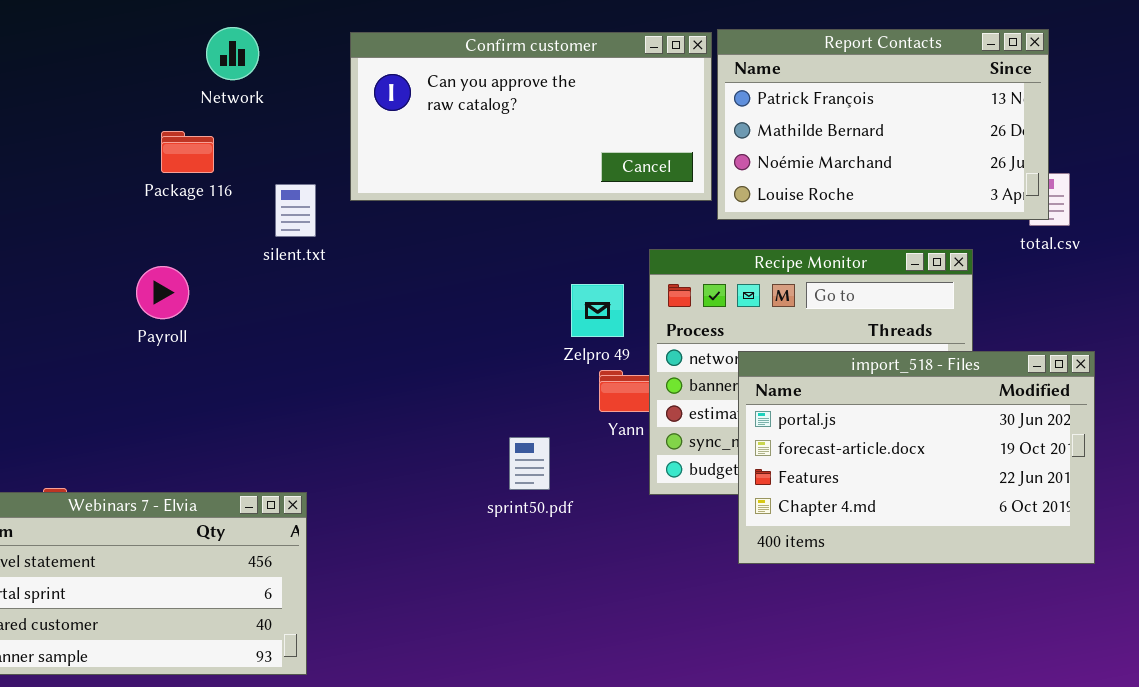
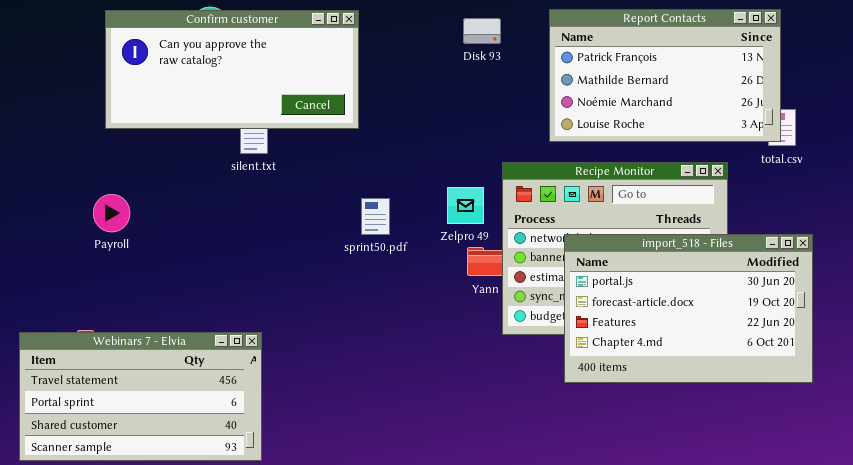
Confirm customer: [350,32,712,201] -> [105,10,359,129], moved
Payroll: [136,266,189,319] -> [93,194,130,232], moved
sprint50.pdf: [509,437,550,490] -> [361,198,390,235], moved

